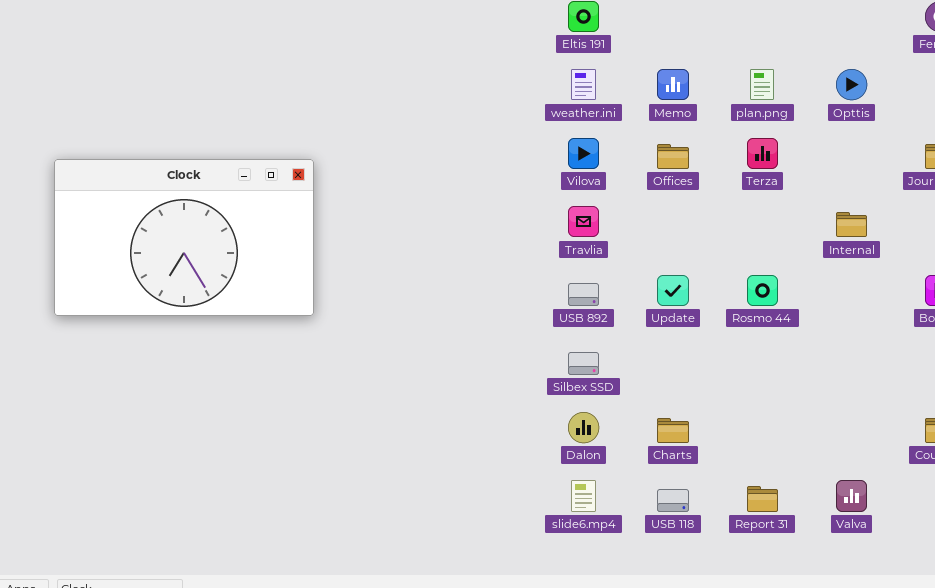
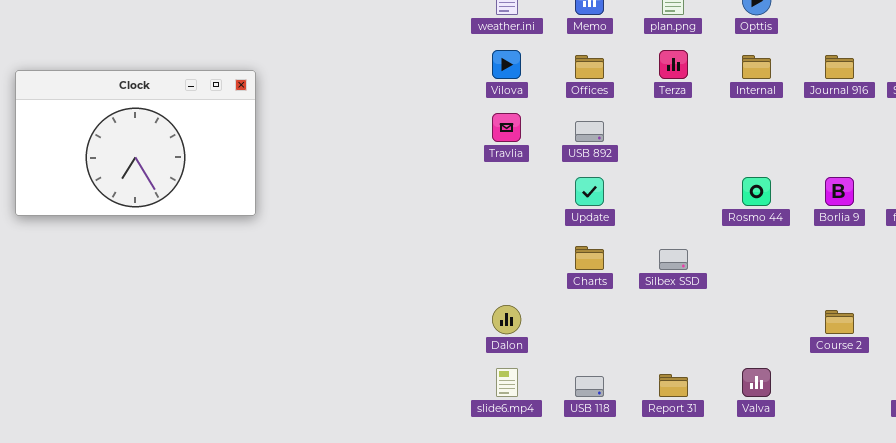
Internal: [836,212,867,237] -> [742,55,771,79], moved
Rosmo 44: [747,275,778,306] -> [742,177,771,206], moved
USB 892: [568,283,599,306] -> [575,121,604,142], moved
Silbex SSD: [568,352,599,375] -> [659,249,688,270], moved
Charts: [657,418,689,443] -> [575,246,604,270], moved

